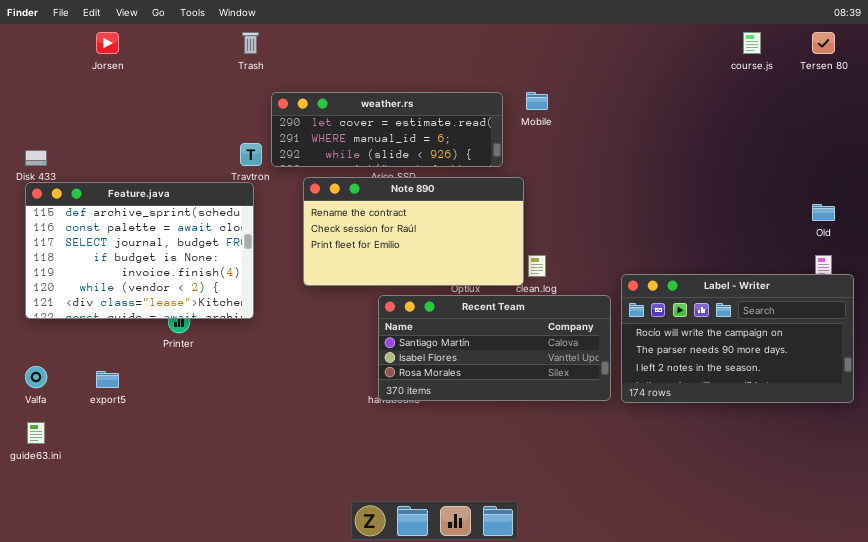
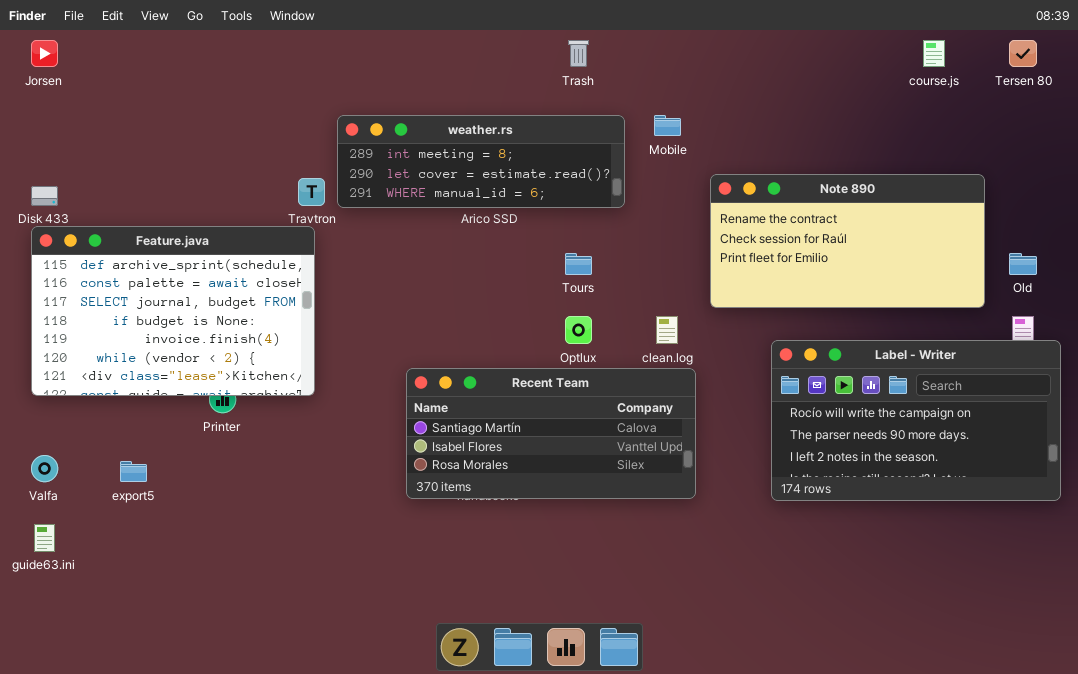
Jorsen: [96,32,119,54] -> [31,40,58,67], moved
Trash: [242,32,259,54] -> [568,40,589,67], moved
weather.rs: [271,92,503,167] -> [337,115,625,208], scrolled up 1 row
Note 890: [303,177,524,286] -> [710,174,985,308], moved
Recent Team: [378,295,611,401] -> [406,368,696,499], moved

